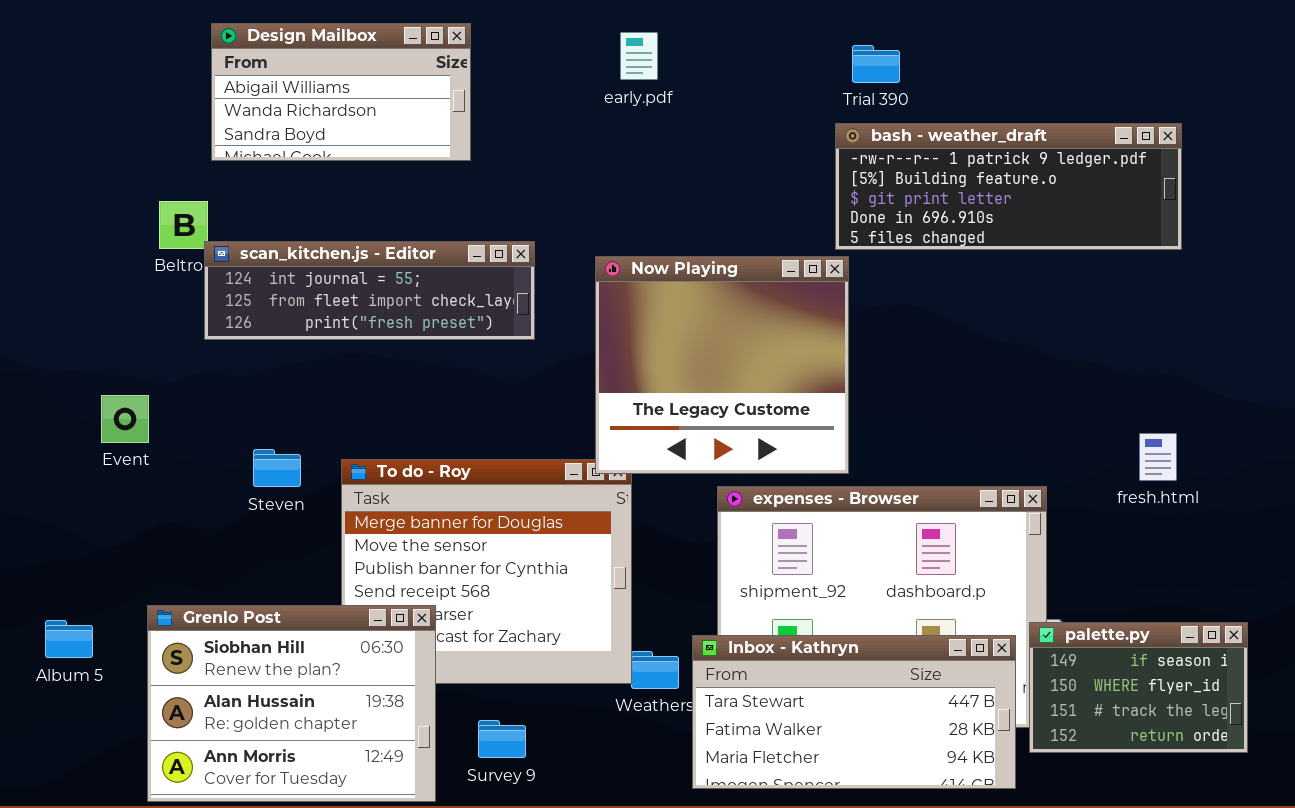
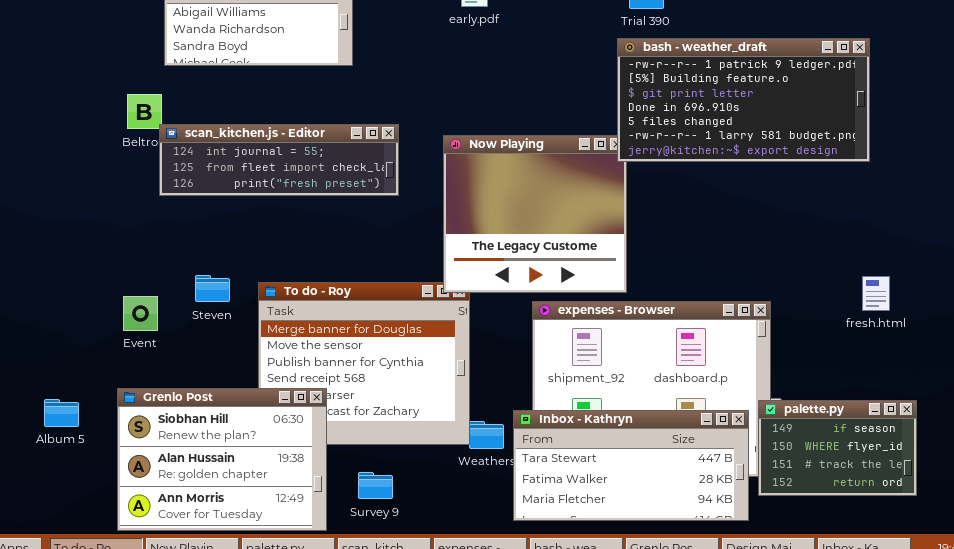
bash - weather_draft: [835,123,1182,250] -> [617,38,870,162], resized
Event: [101,395,149,443] -> [123,296,158,331], moved
fresh.html: [1139,433,1177,481] -> [862,276,890,311], moved

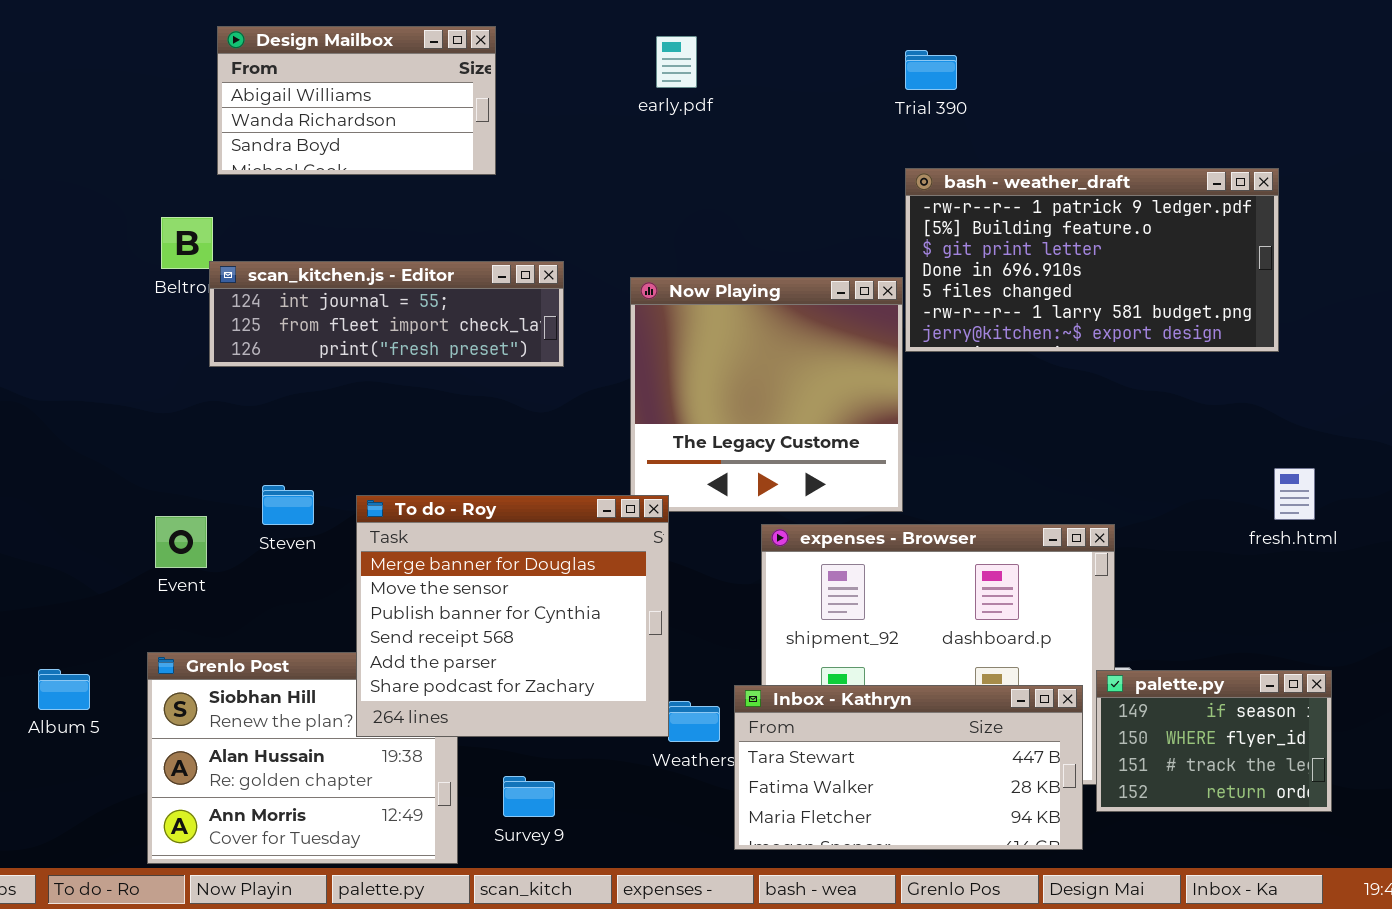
bash - weather_draft: [617,38,870,162] -> [905,168,1279,352], moved
fresh.html: [862,276,890,311] -> [1274,468,1315,520], moved
To do - Roy: [258,282,470,445] -> [356,495,669,737], raised

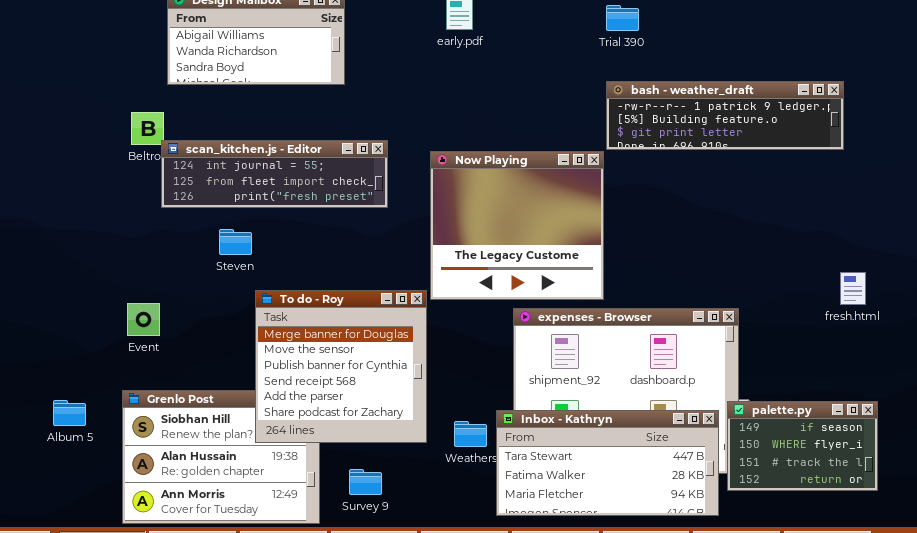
bash - weather_draft: [905,168,1279,352] -> [606,81,844,150], resized
Steven: [262,485,314,525] -> [219,229,252,255], moved
To do - Roy: [356,495,669,737] -> [255,290,427,443], resized

